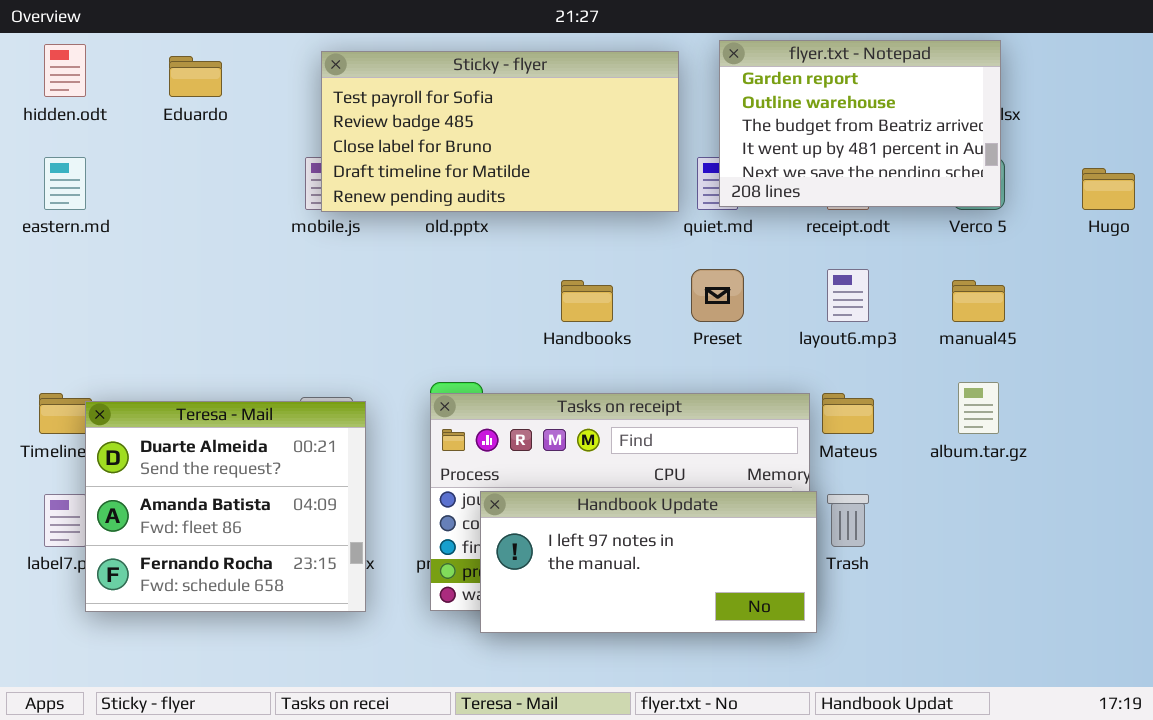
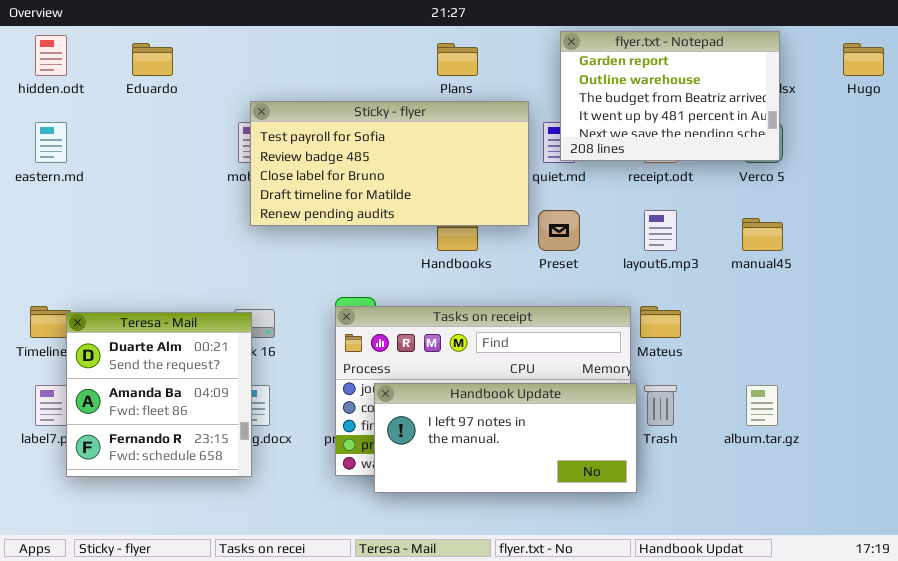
Sticky - flyer: [321,51,679,212] -> [250,101,529,226], moved
Hugo: [1082,168,1135,210] -> [843,43,884,76], moved
album.tar.gz: [958,382,999,434] -> [746,385,778,426], moved
Teresa - Mail: [85,401,366,612] -> [66,312,252,477], resized

